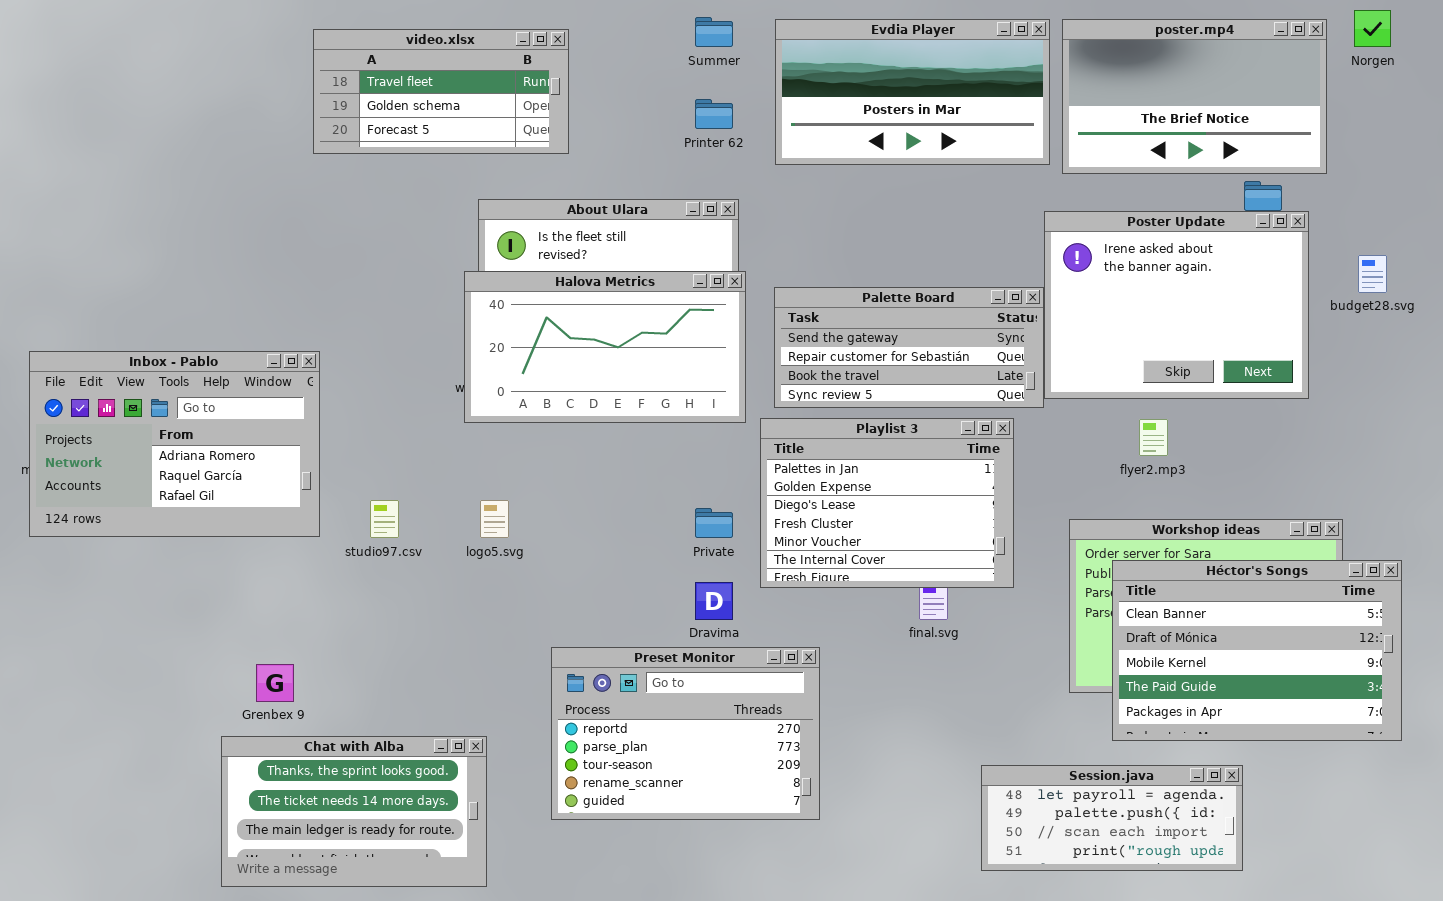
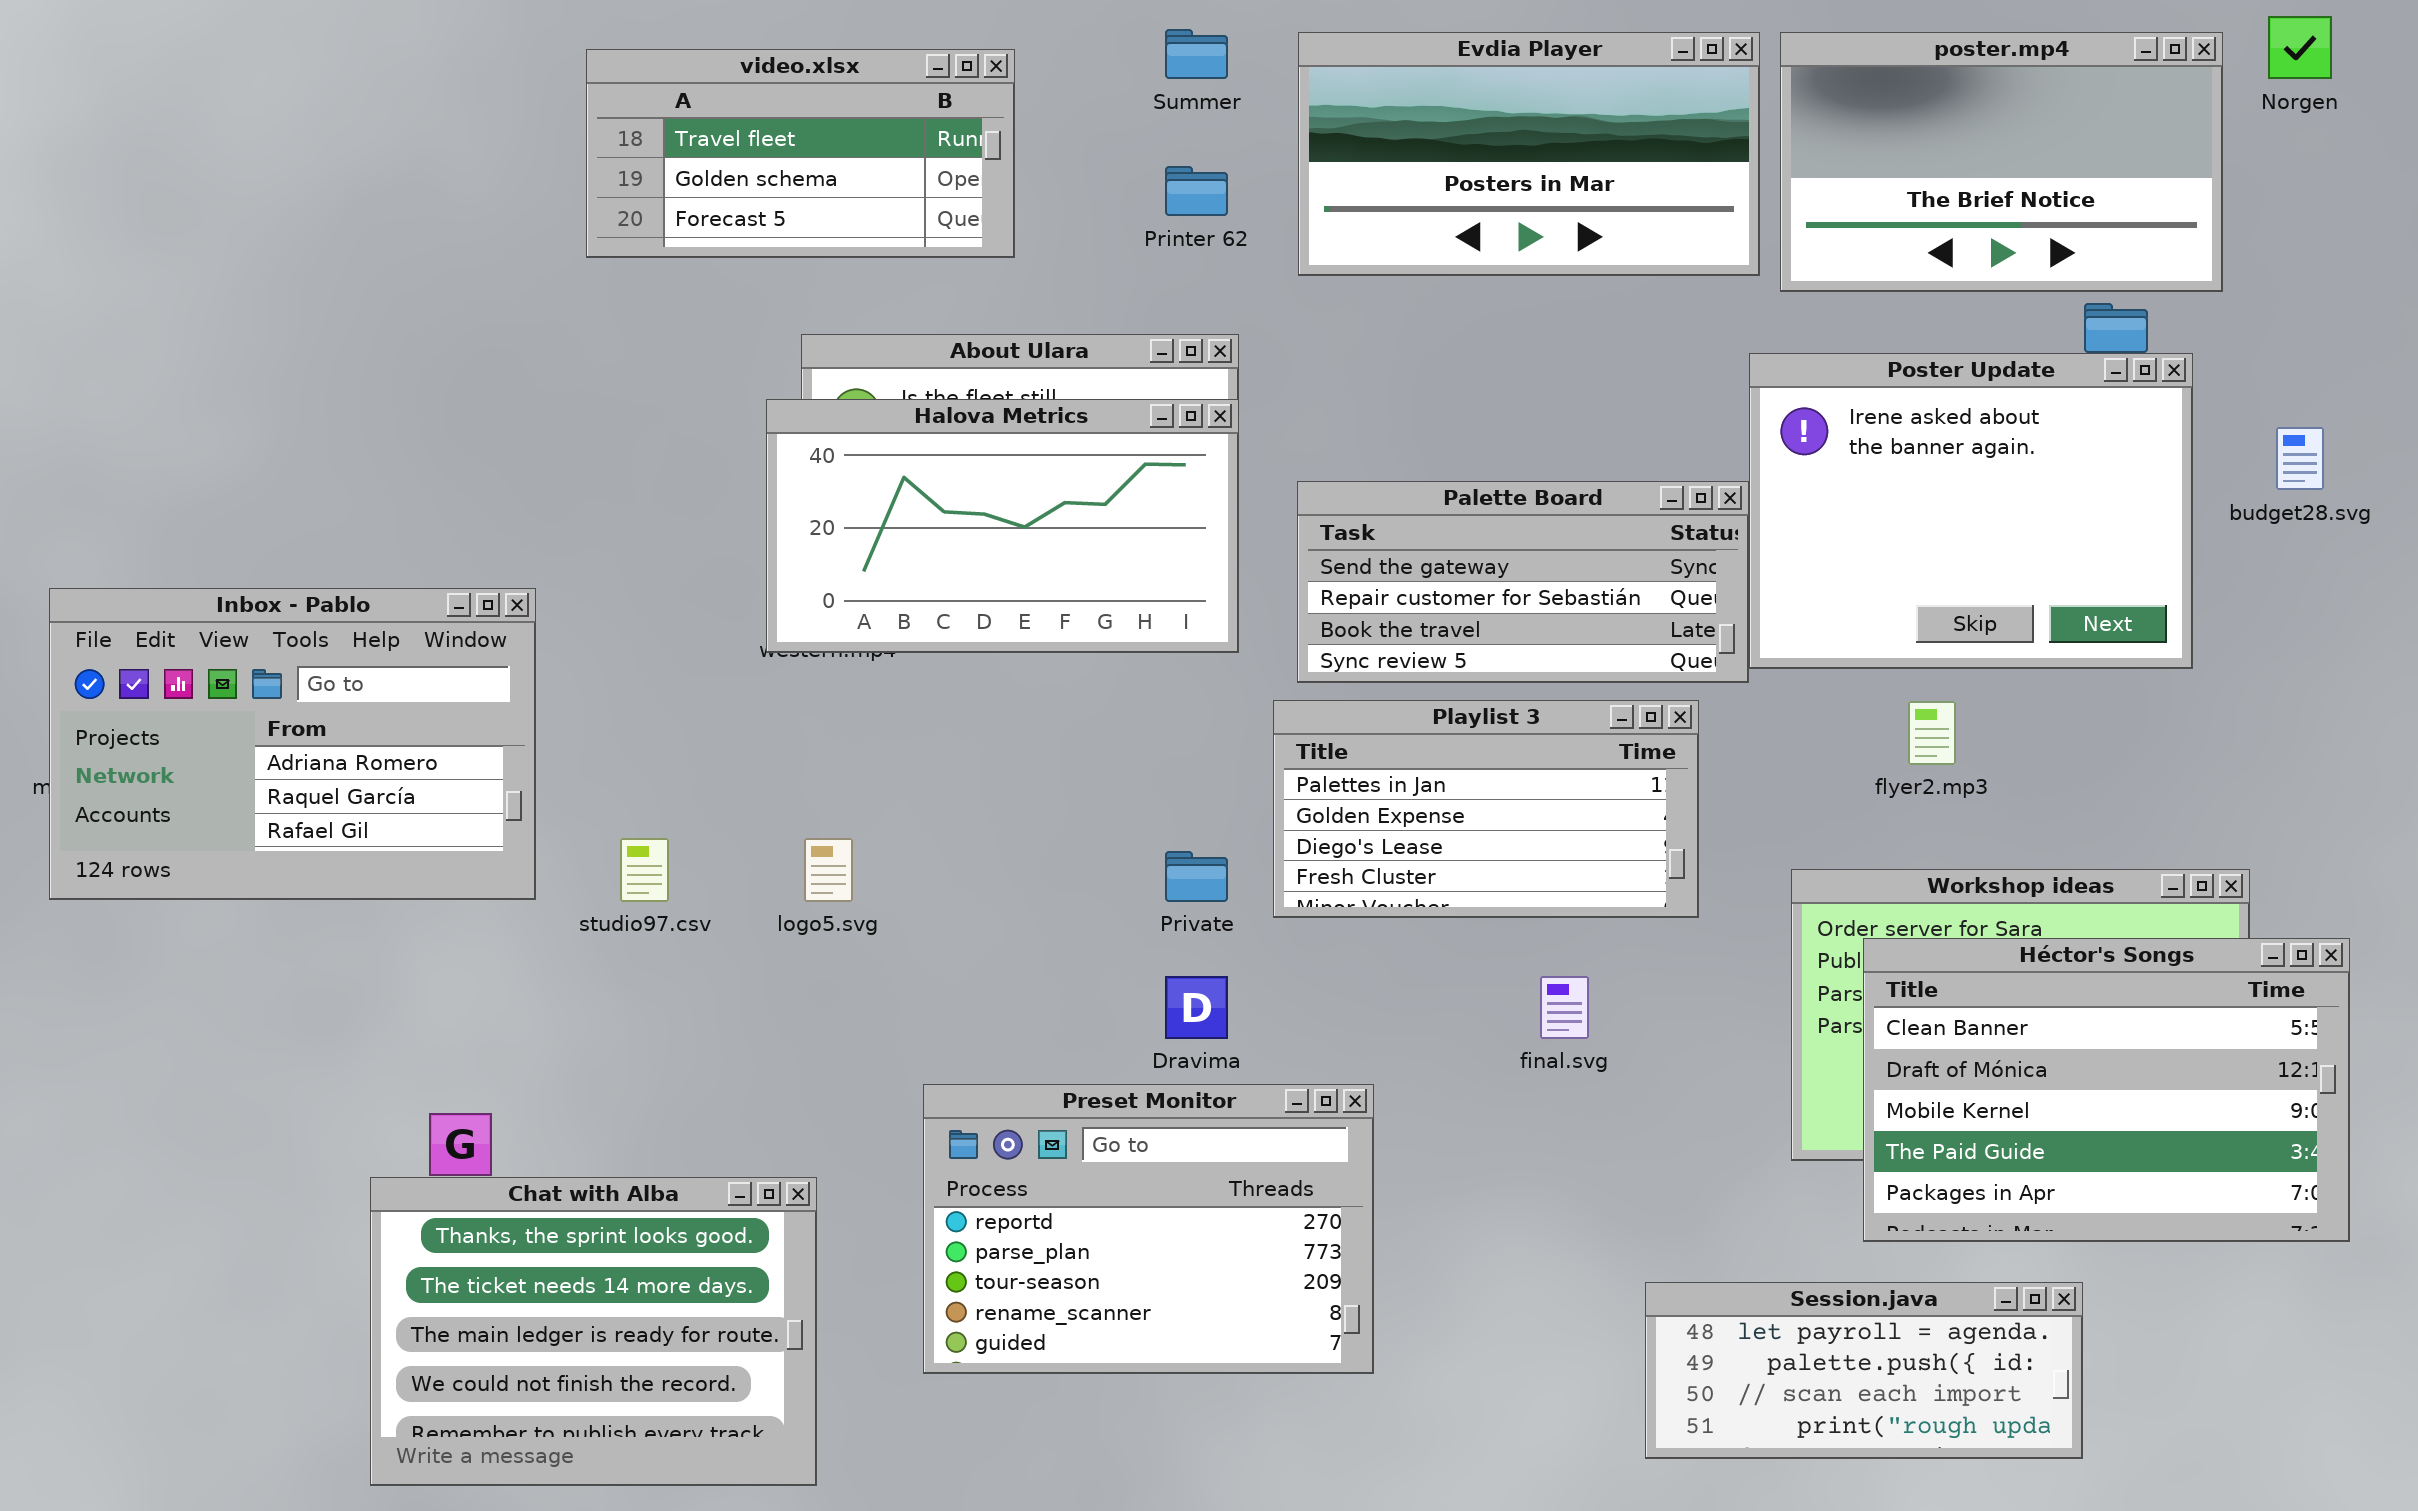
video.xlsx: [313,29,569,154] -> [586,49,1015,258], moved
Halova Metrics: [464,271,746,423] -> [766,399,1239,653], moved
Playlist 3: [760,418,1014,588] -> [1273,700,1699,918], resized
Chat with Alba: [221,736,487,887] -> [370,1177,817,1486], resized

